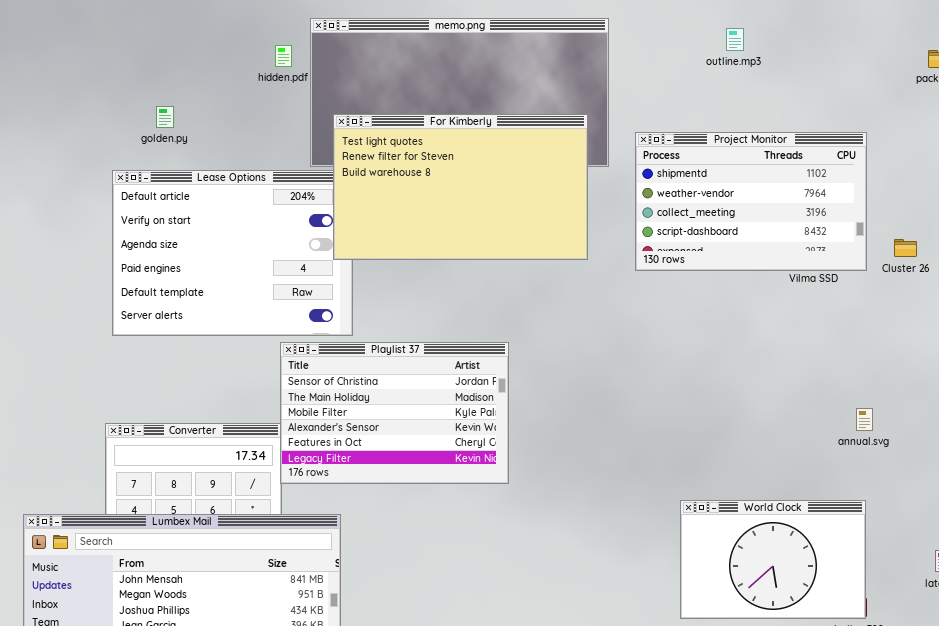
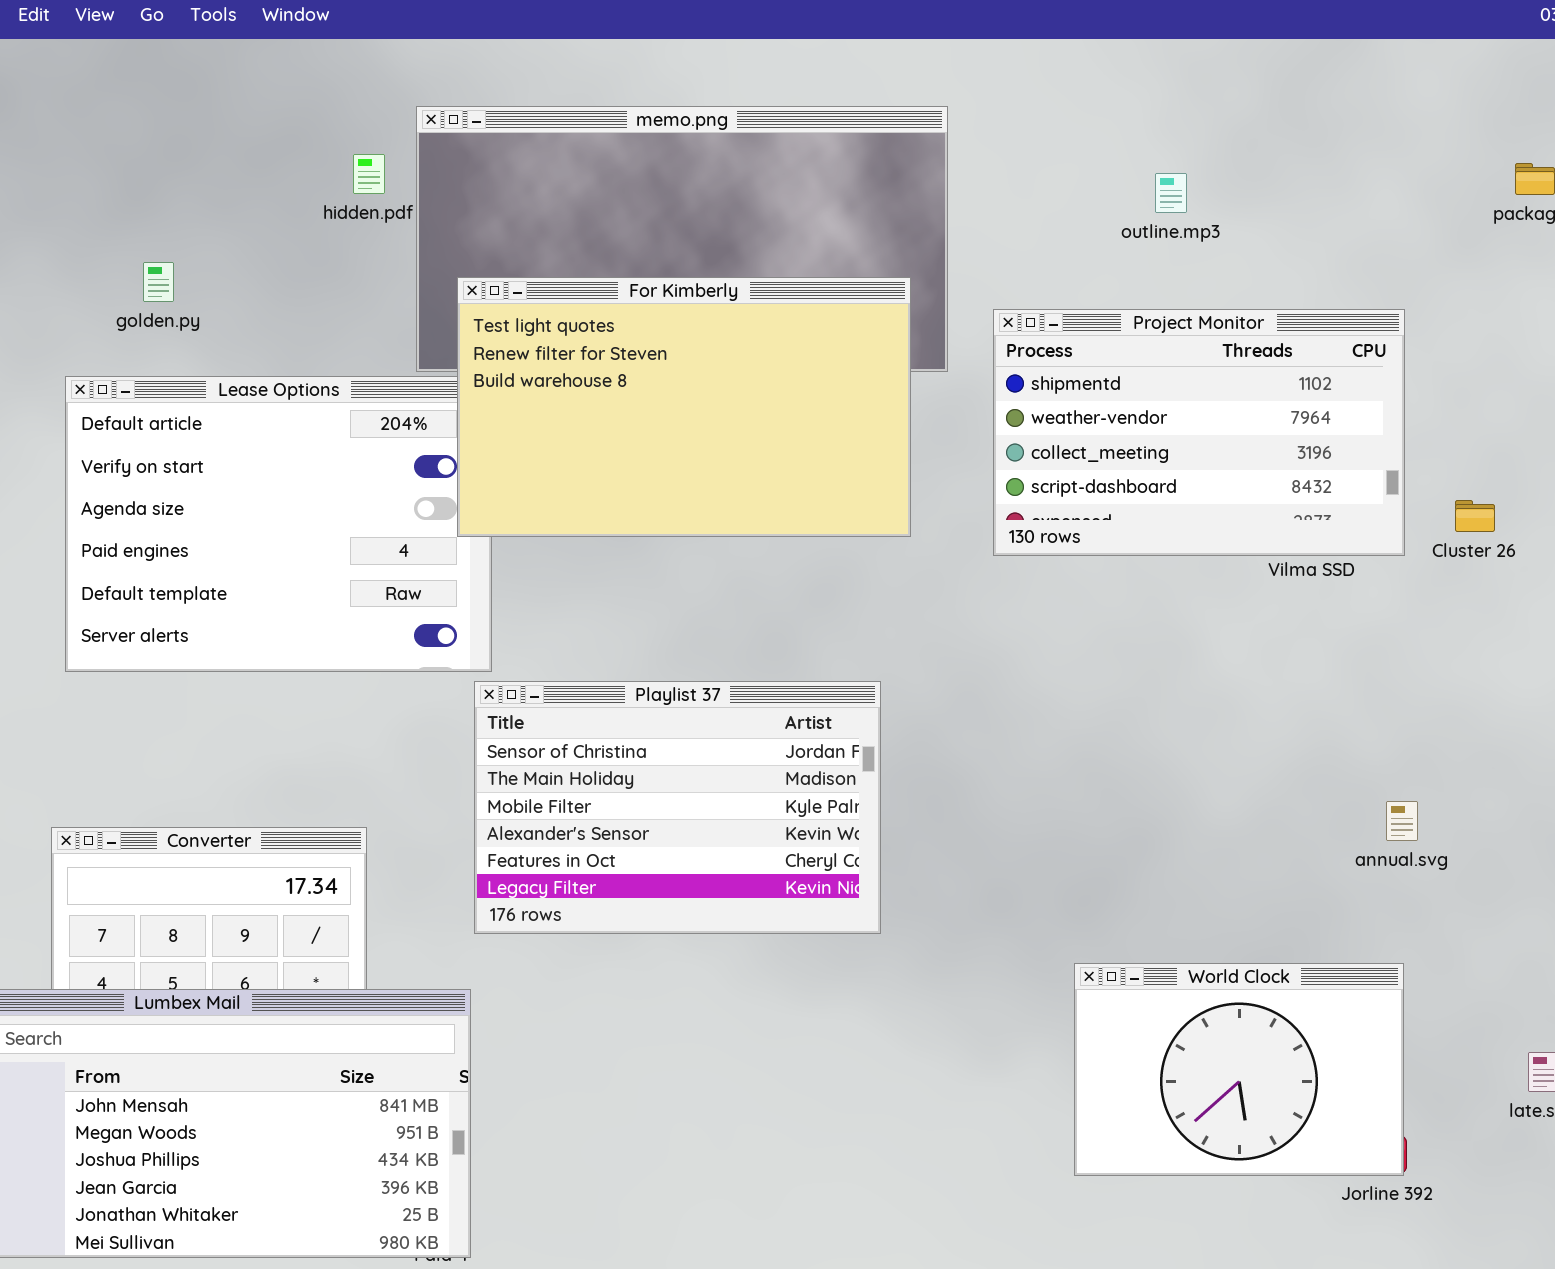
outline.mp3: [726,28,744,51] -> [1155,173,1187,213], moved
Playlist 37: [280,342,509,484] -> [474,681,881,934], moved

